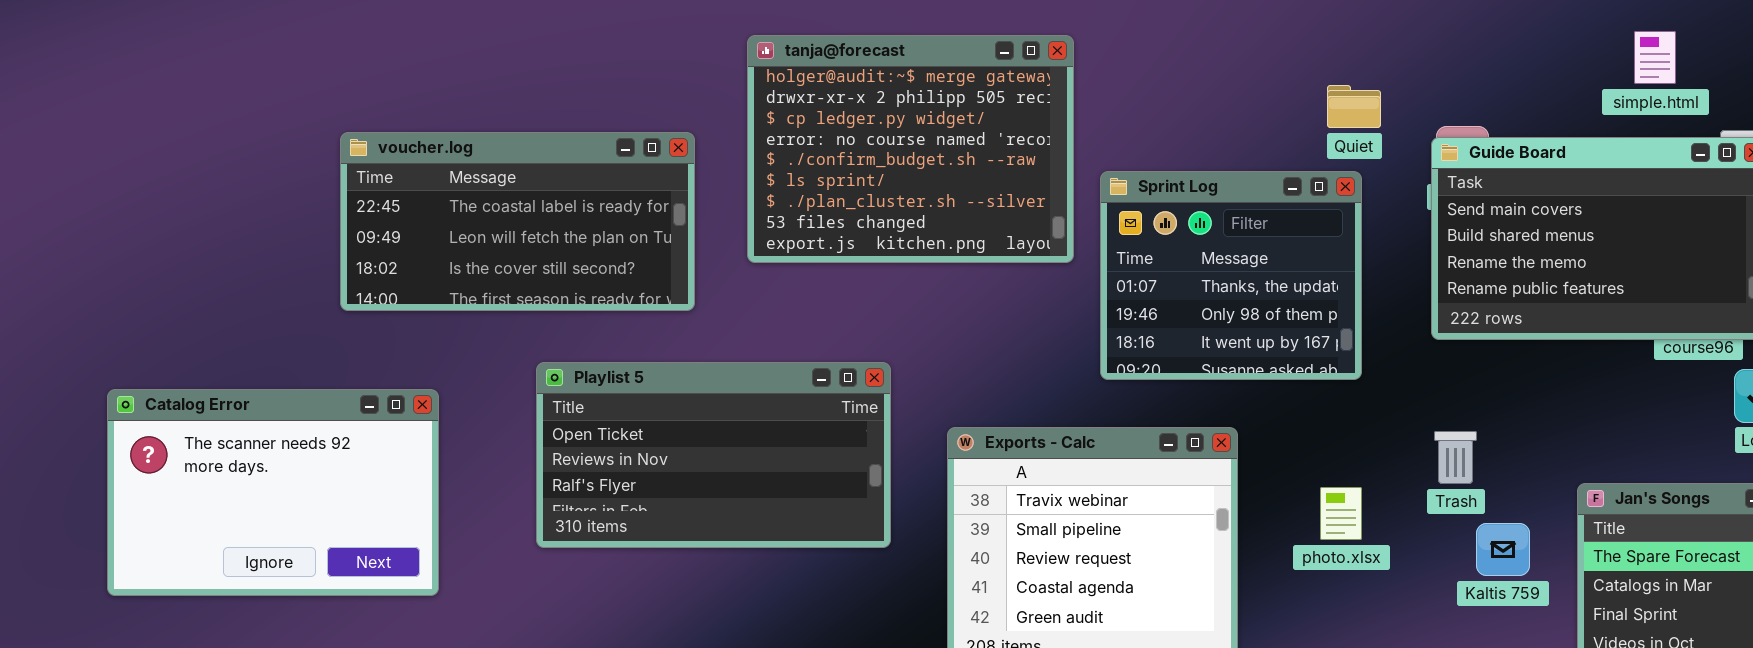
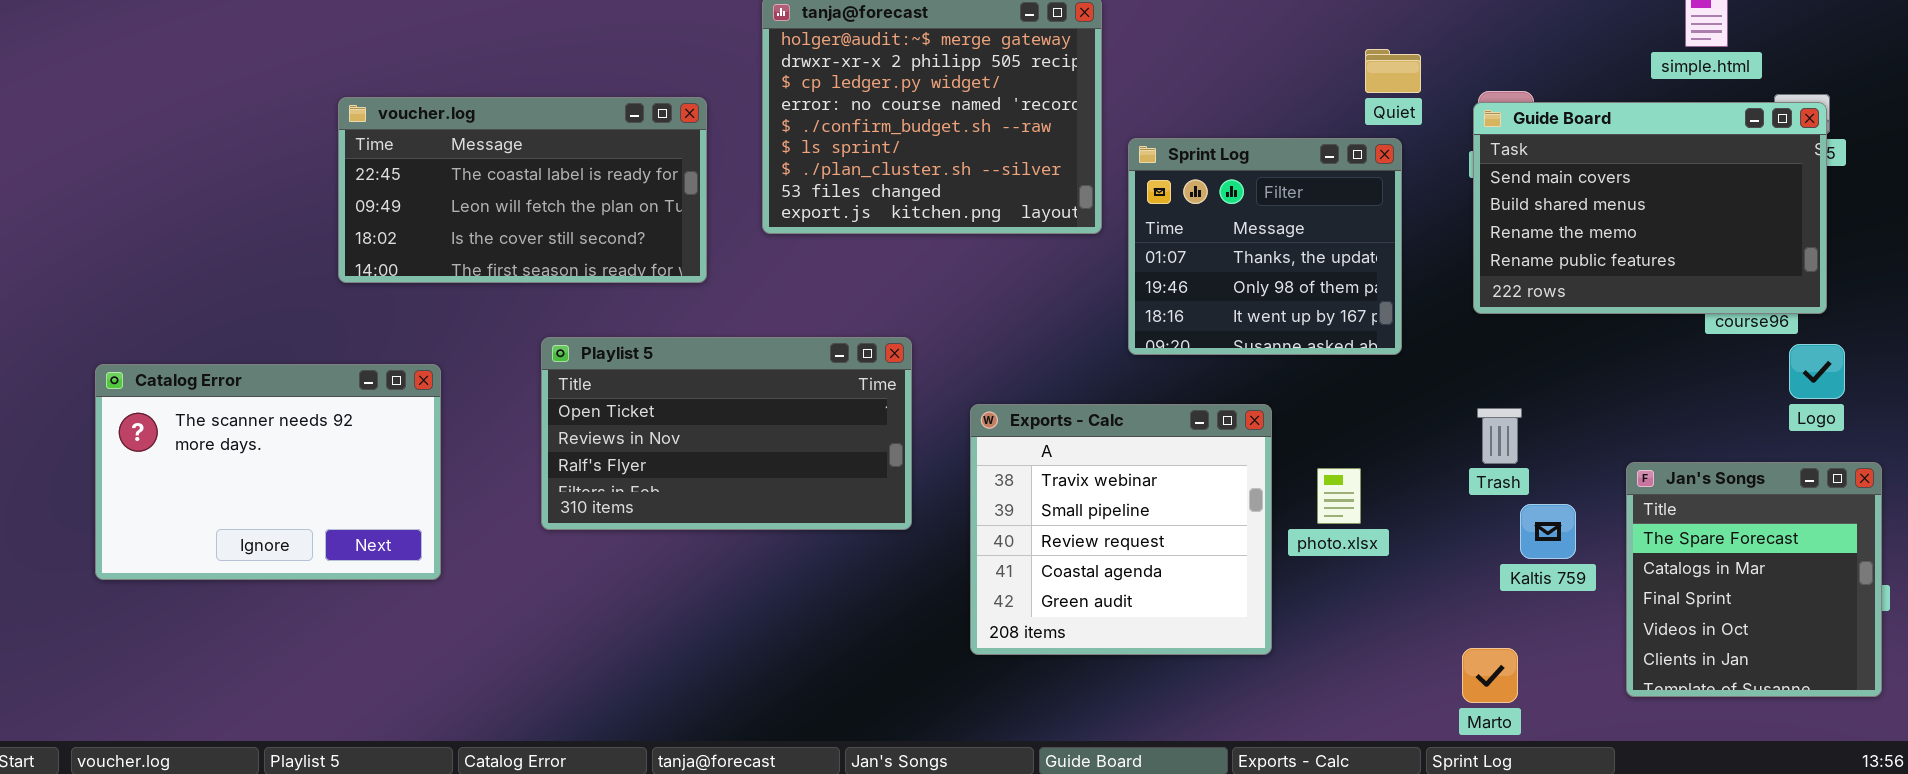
photo.xlsx: [1320,487,1362,540] -> [1317,468,1361,524], moved

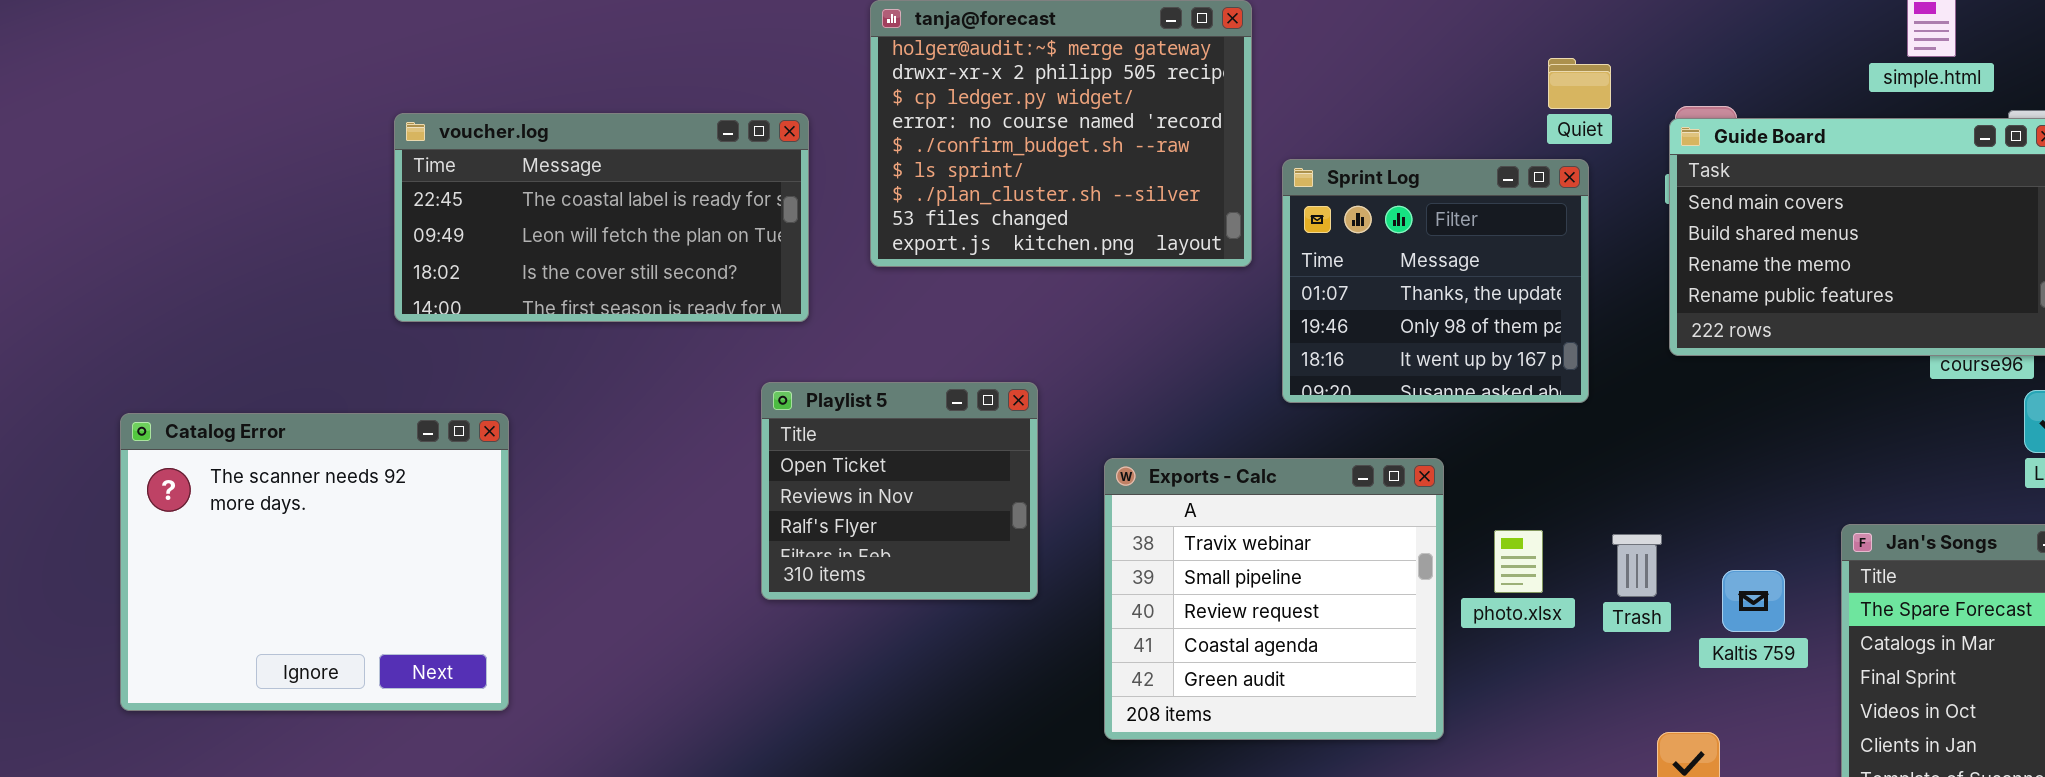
Playlist 5: [541,337,912,530] -> [761,382,1038,600], resized
Catalog Error: [95,364,441,580] -> [120,413,509,711], resized
Trash: [1477,408,1522,464] -> [1612,534,1662,597], moved

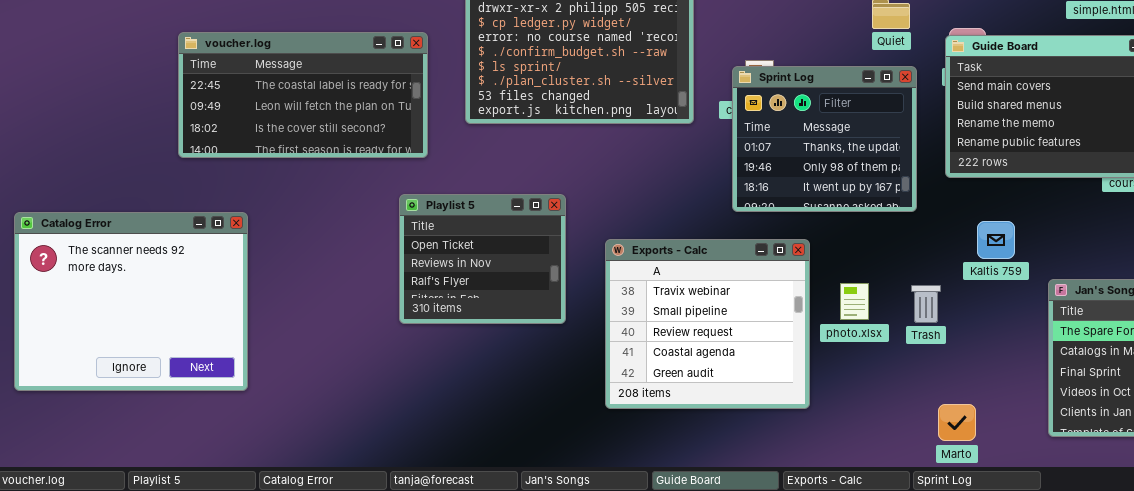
Sprint Log: [1282,159,1589,403] -> [732,66,917,212], moved
Kaltis 759: [1722,570,1785,632] -> [977,221,1015,259], moved

